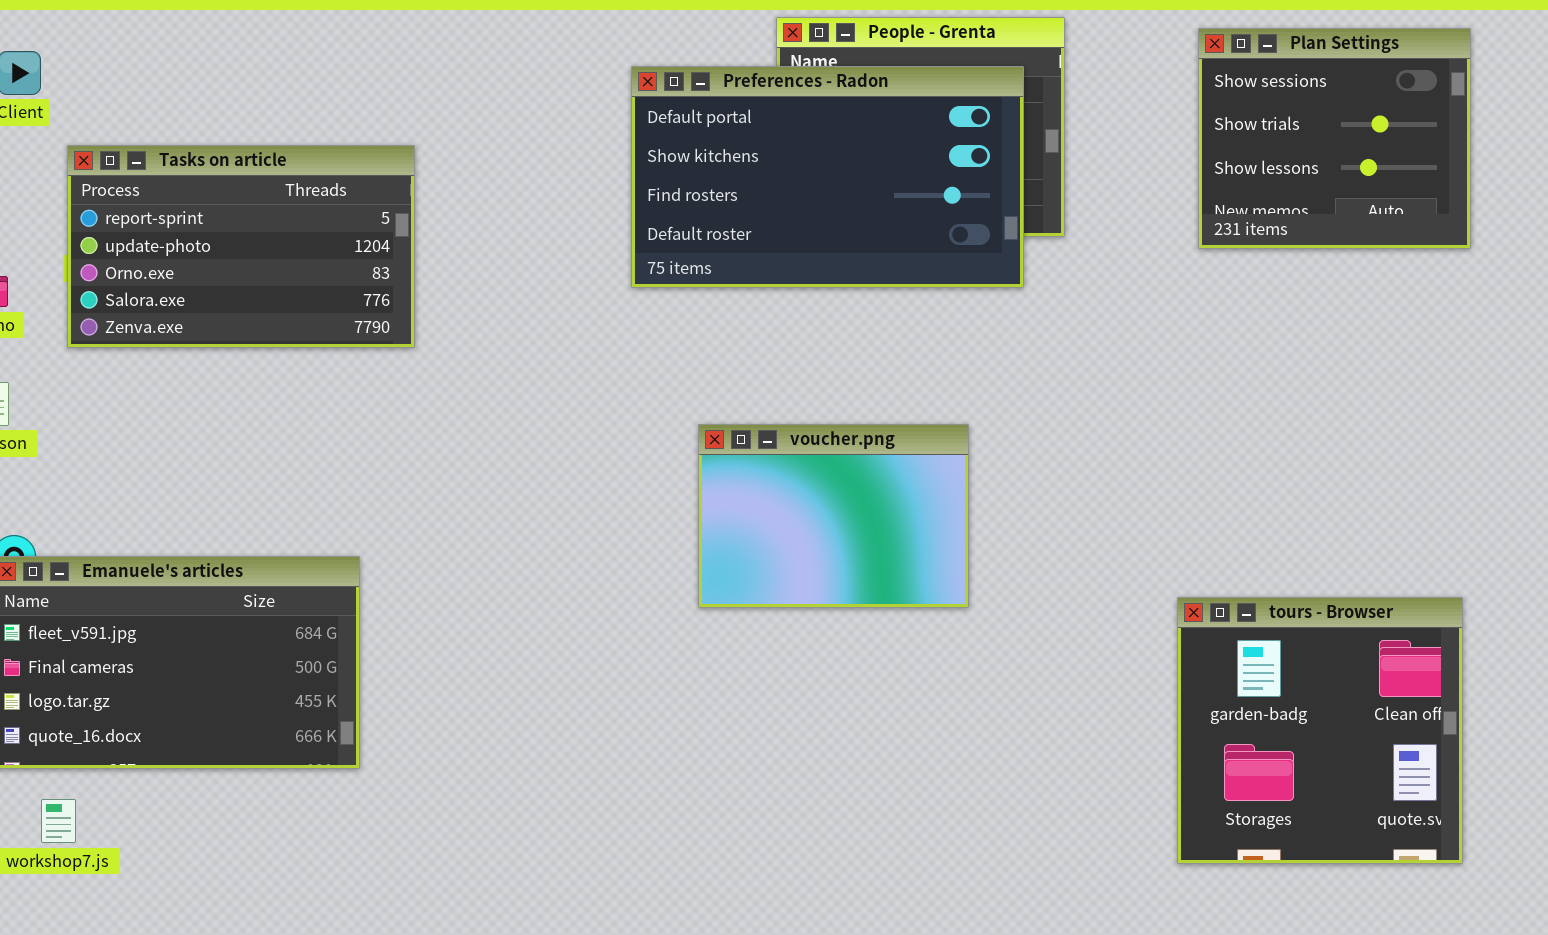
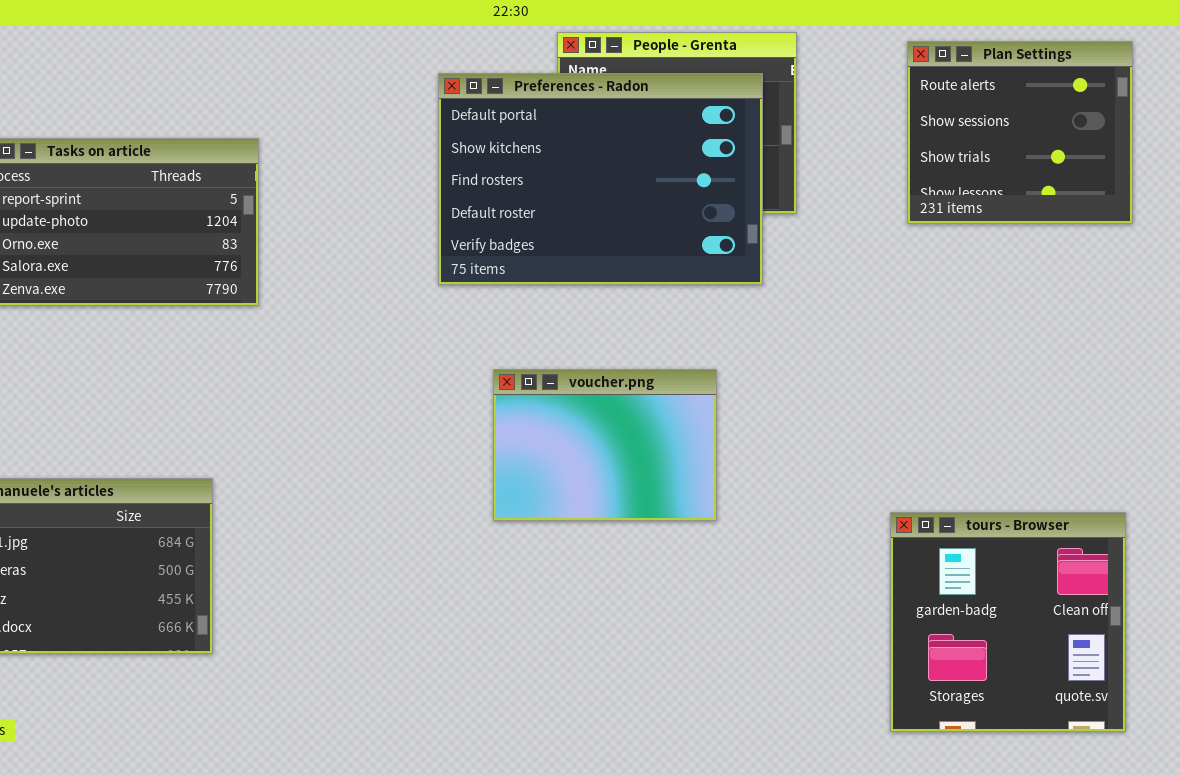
Plan Settings: [1198,28,1471,249] -> [907,41,1133,224], scrolled up 1 row
Preferences - Radon: [631,66,1024,288] -> [438,73,763,285], resized

